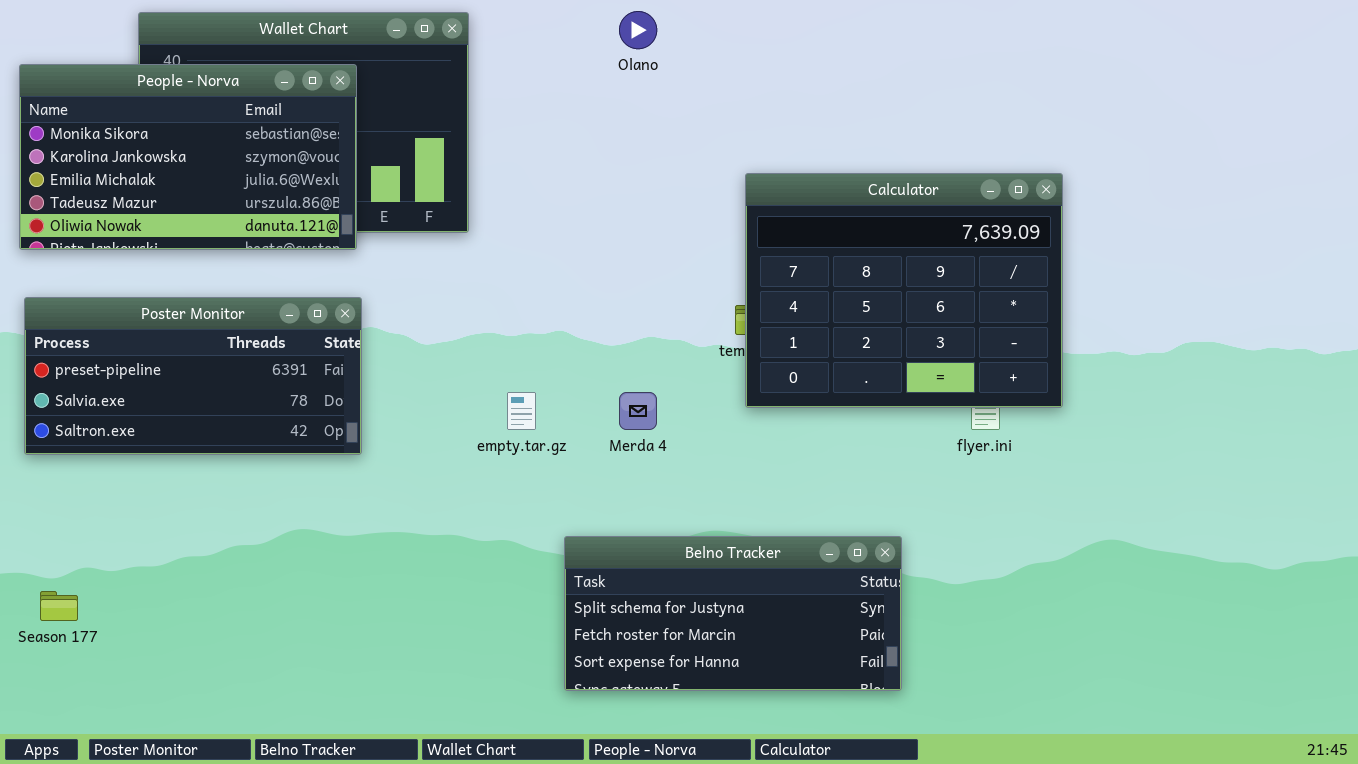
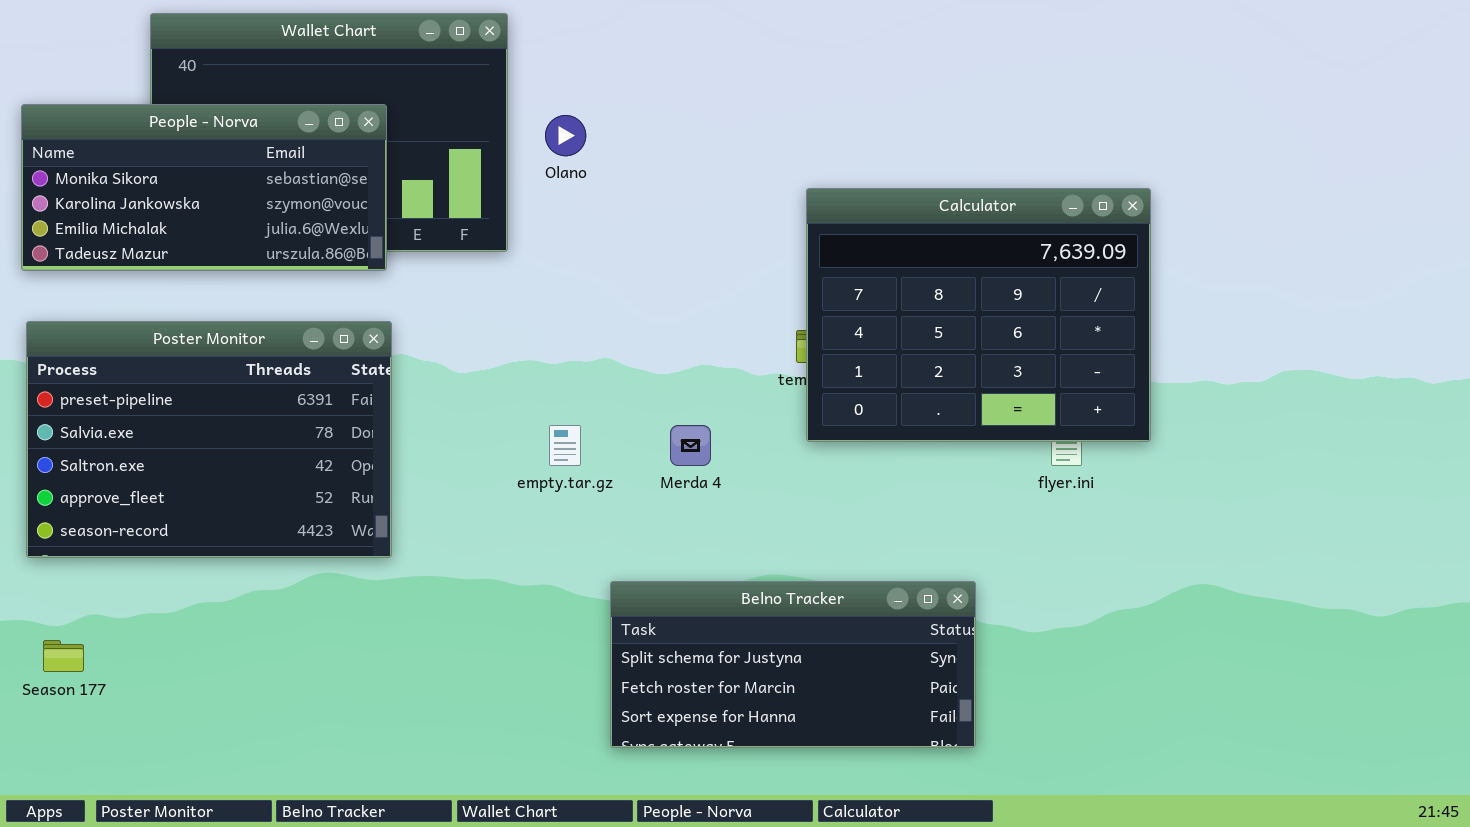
Olano: [619,11,657,49] -> [545,115,586,156], moved
People - Norva: [19,64,357,250] -> [21,104,387,271], resized
Poster Monitor: [24,297,362,455] -> [26,321,392,558], resized

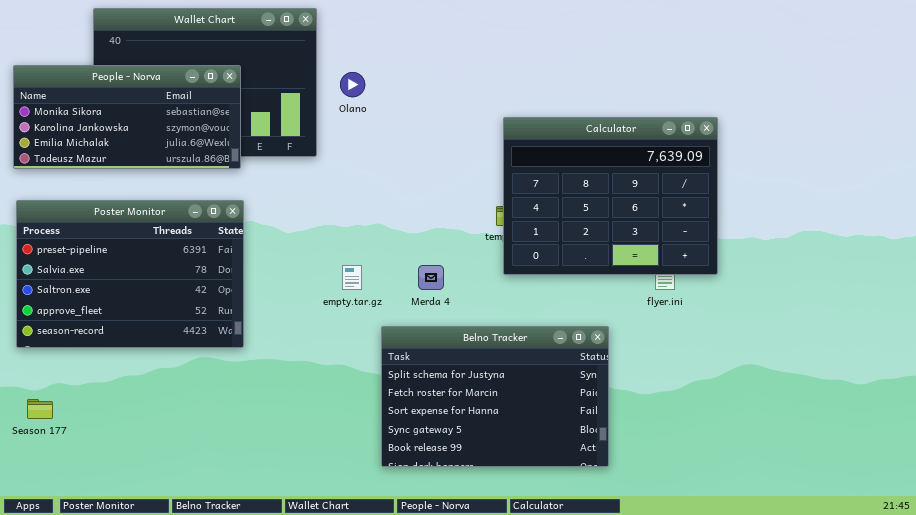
Belno Tracker: [610,581,976,748] -> [381,326,609,467], resized

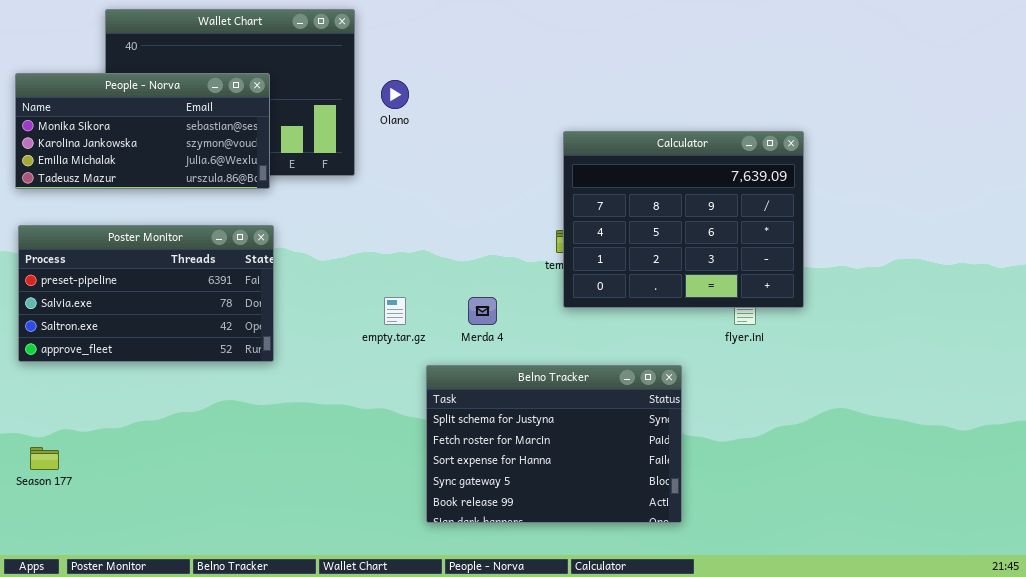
Poster Monitor: [16,200,244,348] -> [18,225,274,362], resized

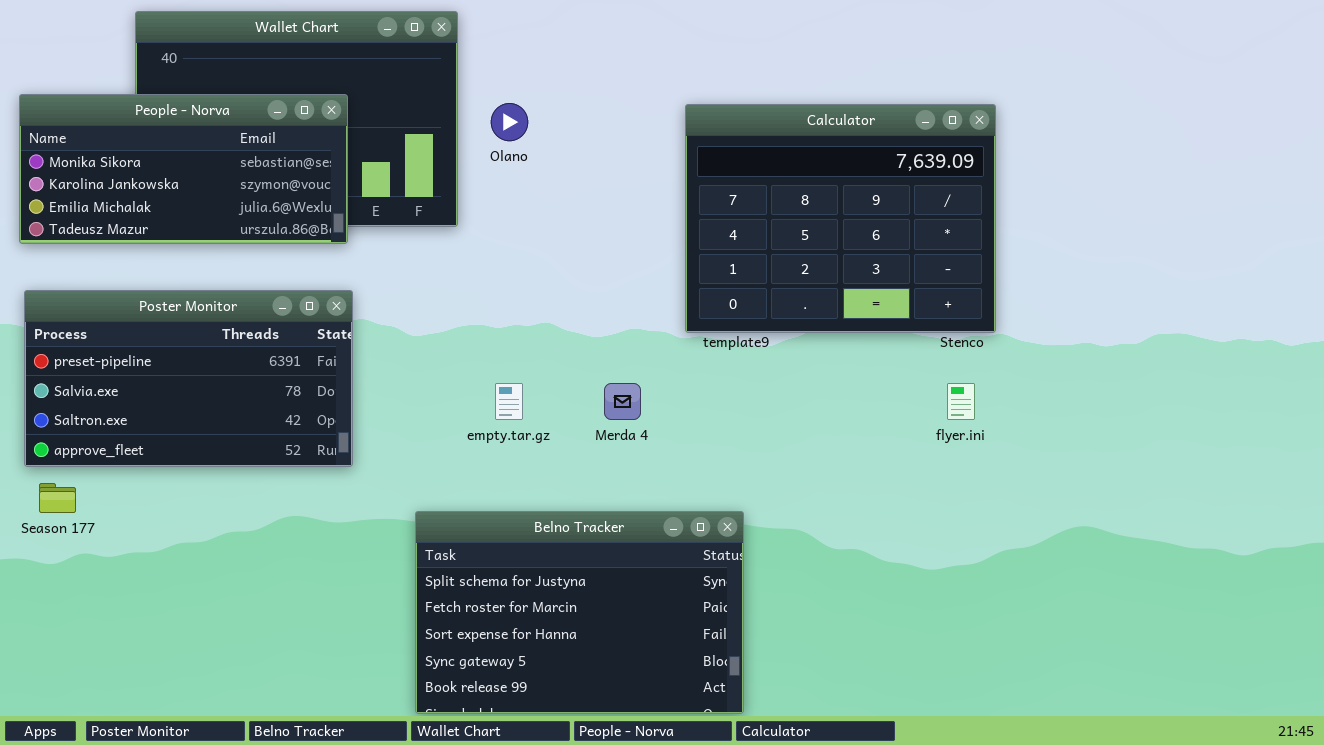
Calculator: [563,131,804,308] -> [685,104,996,333], moved
Belno Tracker: [426,365,682,523] -> [415,511,744,714], moved
Season 177: [30,447,59,470] -> [39,483,76,513], moved

